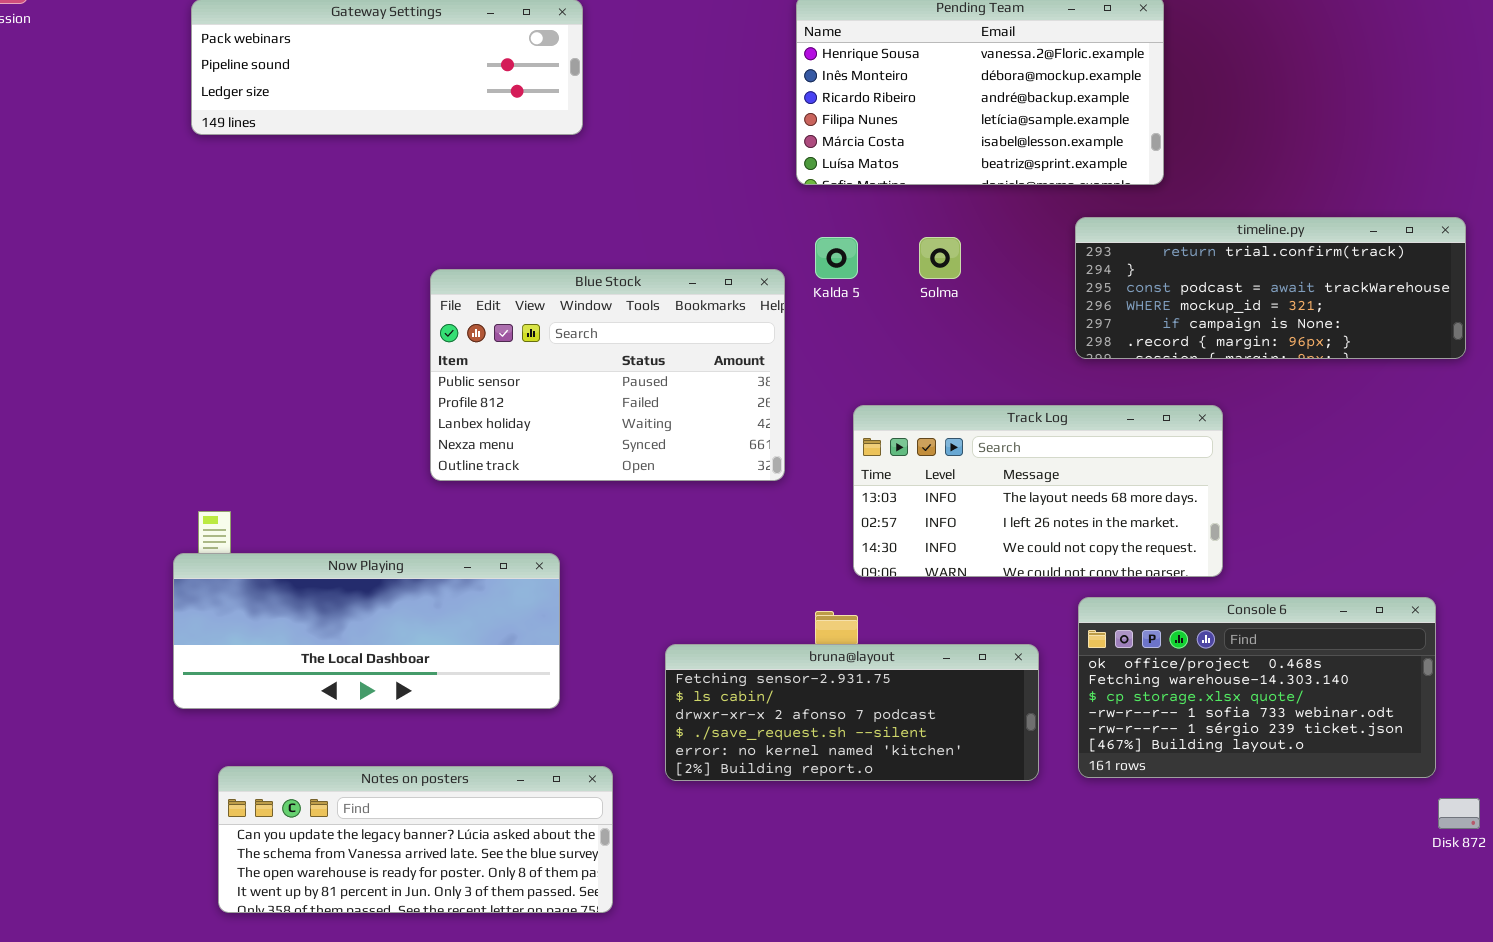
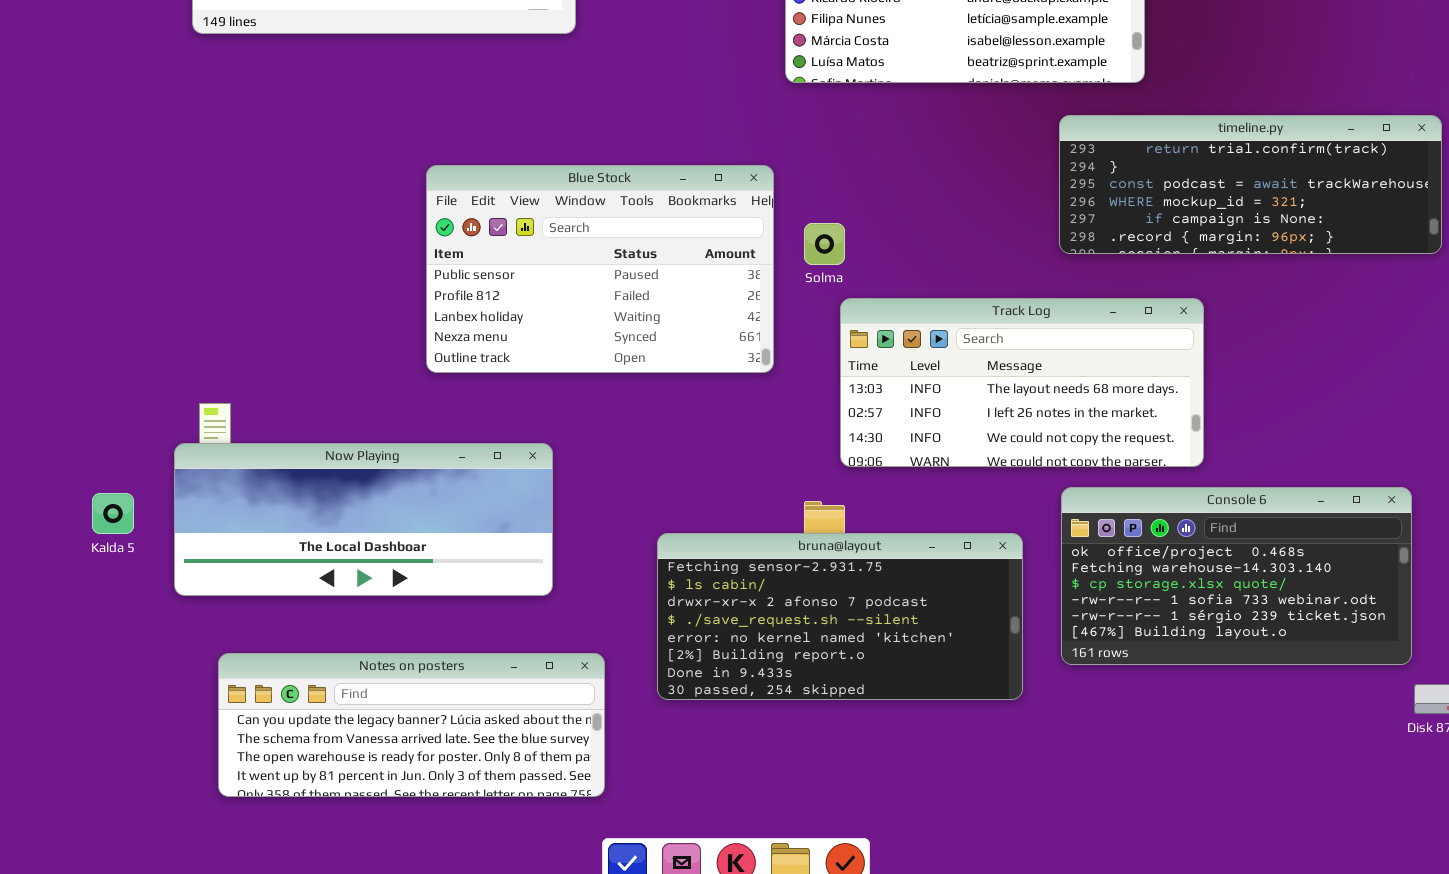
Kalda 5: [815,237,858,279] -> [92,493,134,534], moved
Solma: [919,237,961,279] -> [804,223,845,265], moved
bruna@layout: [665,644,1039,781] -> [657,533,1023,700], resized

